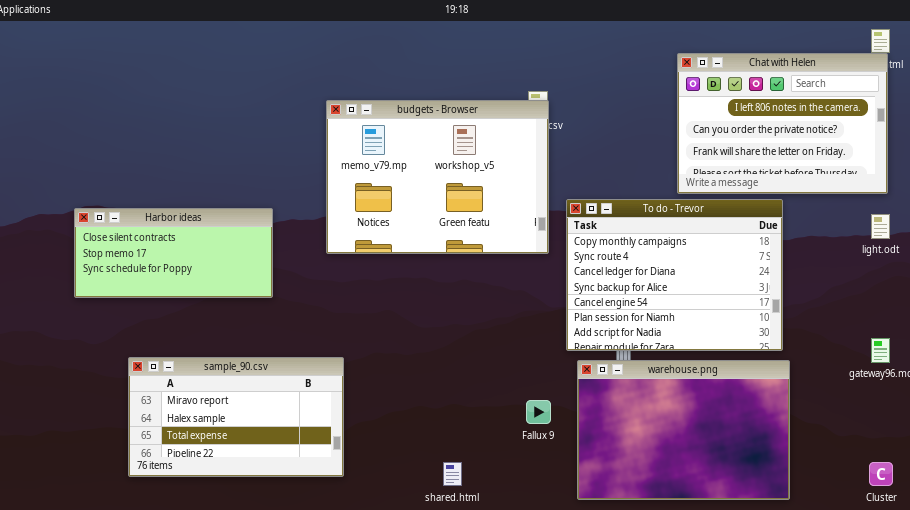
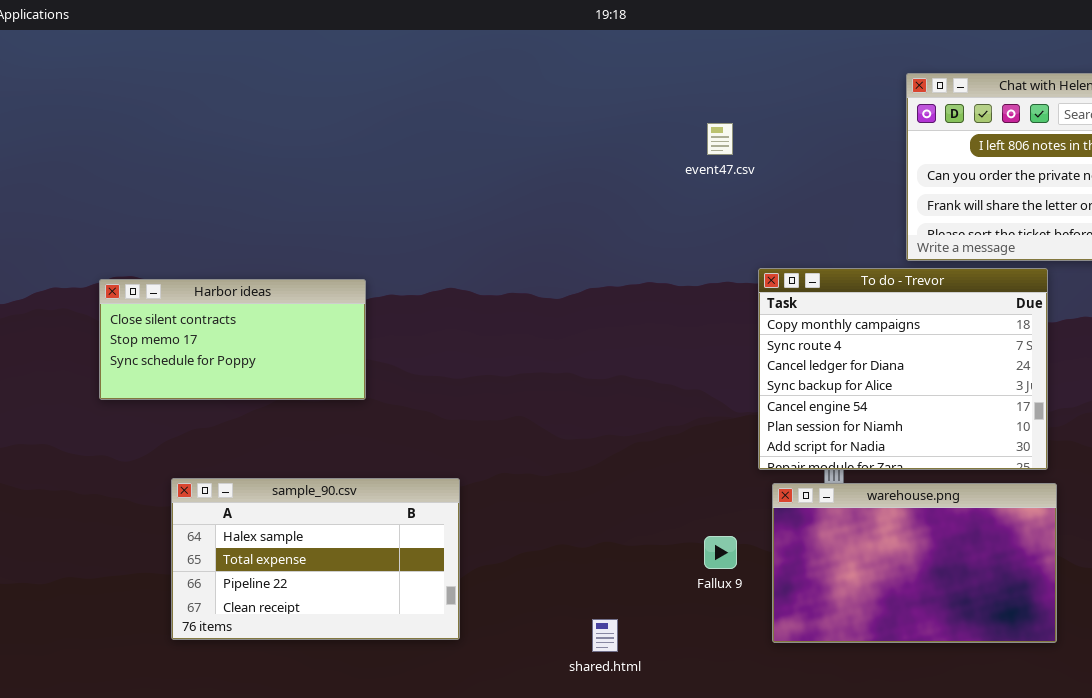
budgets - Browser: [326,100,549,254] -> none, closed
sample_90.csv: [128,357,344,477] -> [171,478,460,640], scrolled down 1 row
warehouse.png: [577,360,790,500] -> [772,483,1057,643], resized

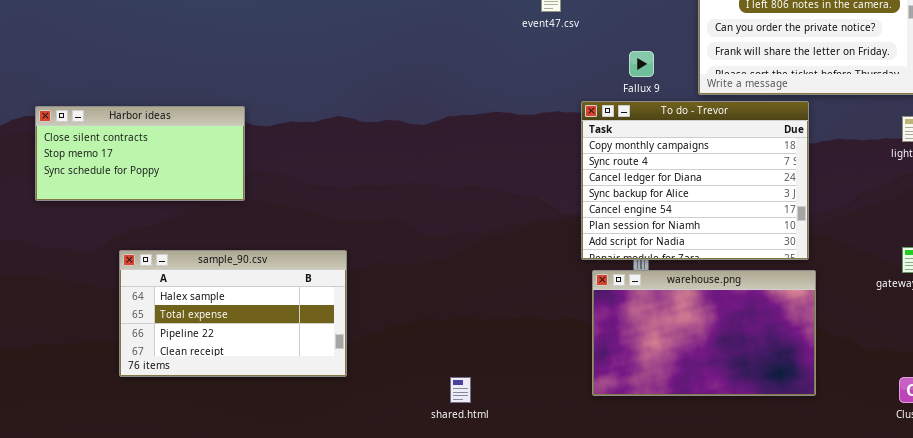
Harbor ideas: [99,279,366,400] -> [35,106,245,201], moved
sample_90.csv: [171,478,460,640] -> [119,250,347,377], moved
Fallux 9: [704,536,737,569] -> [629,51,654,77], moved

